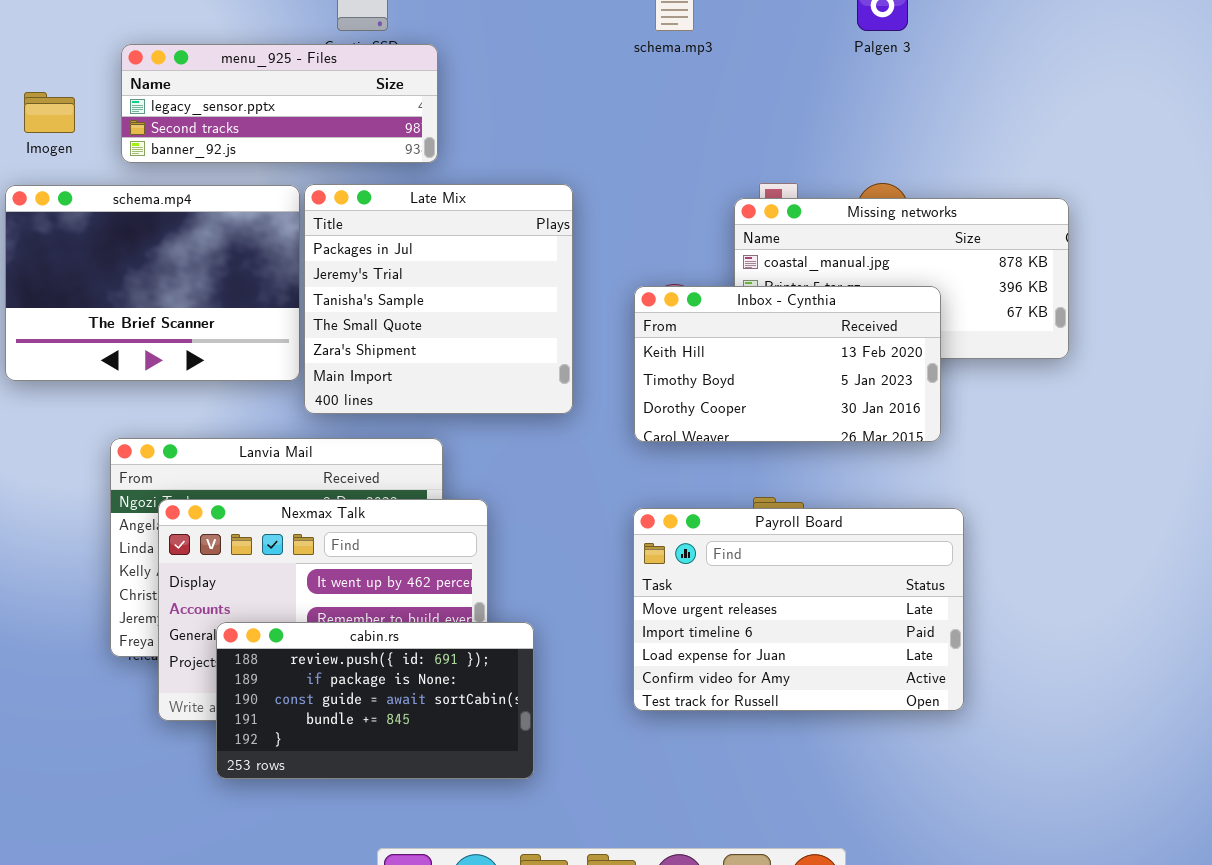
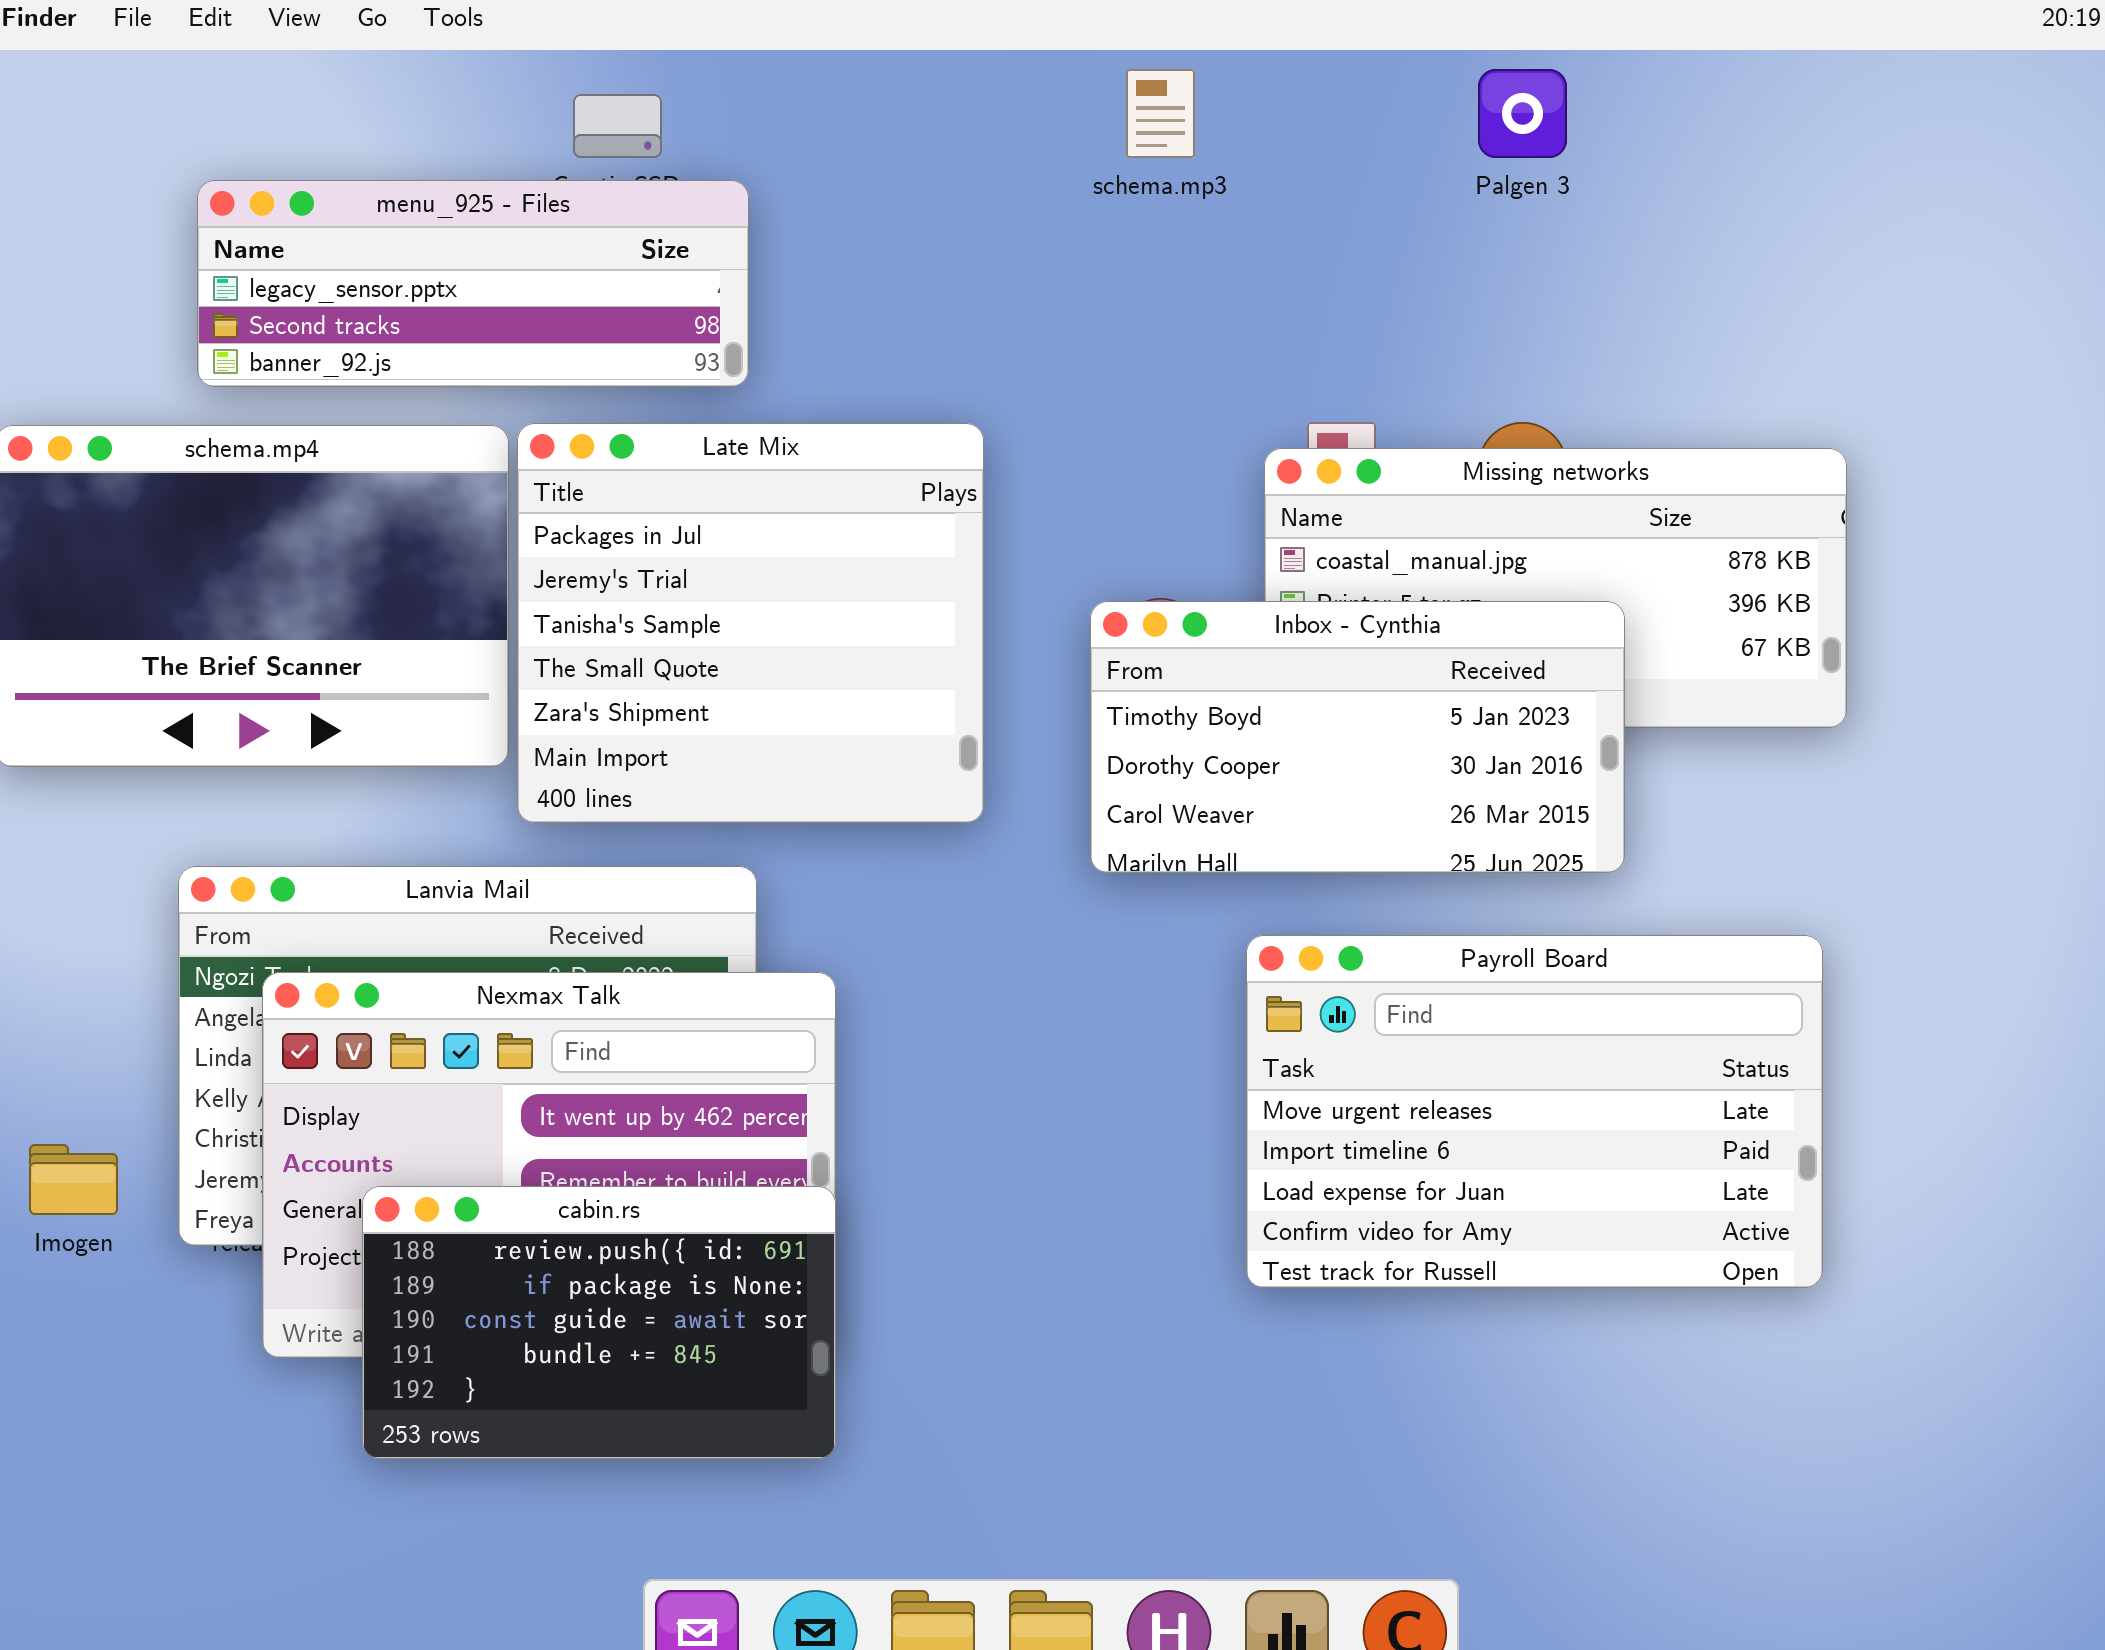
Imogen: [24,92,75,133] -> [29,1144,118,1215], moved
Inbox - Cynthia: [634,286,941,442] -> [1090,601,1625,873], scrolled down 1 row
Payroll Board: [633,508,964,711] -> [1246,935,1823,1288], moved
cabin.rs: [216,622,534,779] -> [362,1186,836,1459], resized

